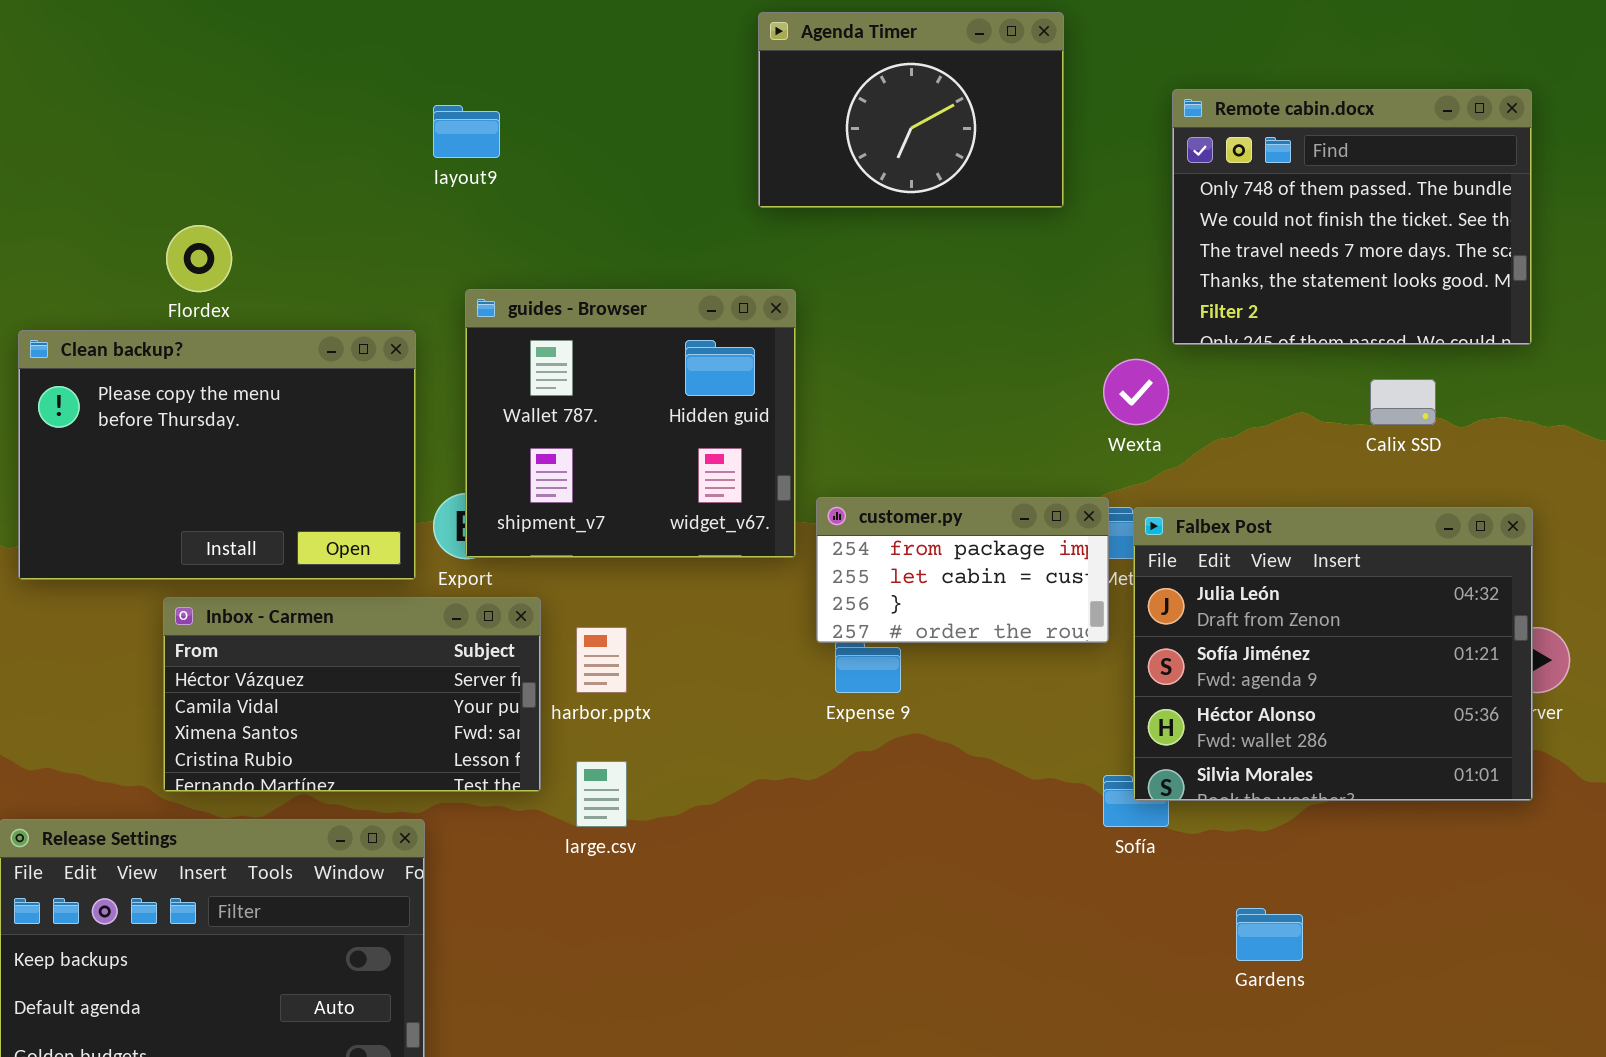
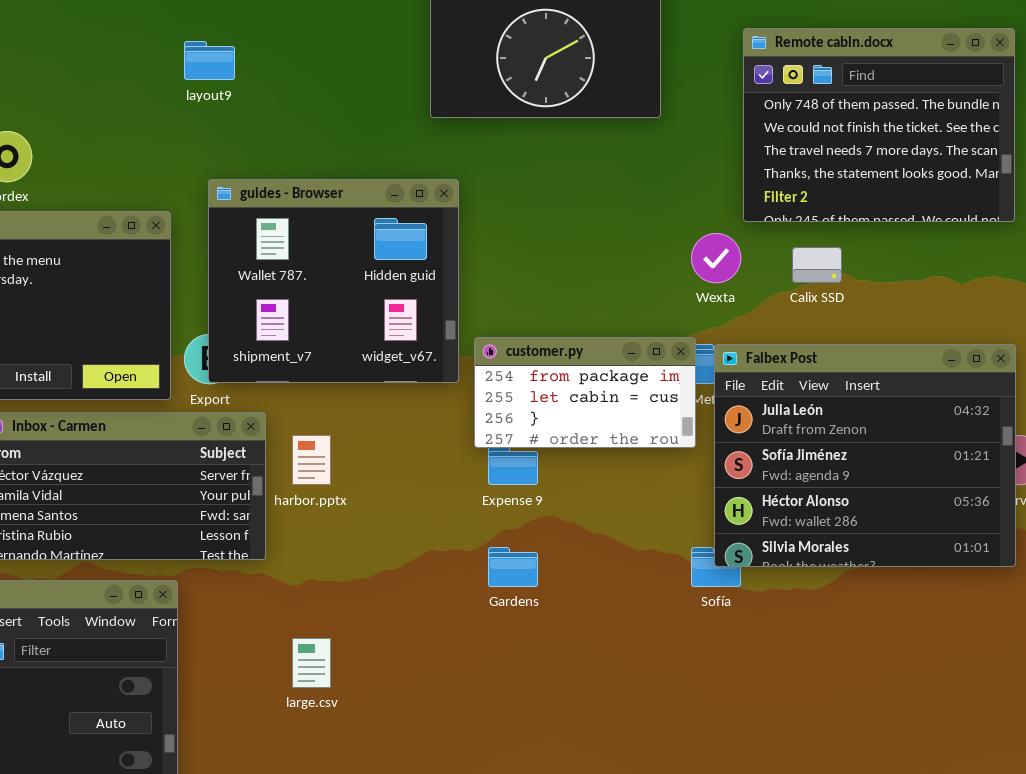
Calix SSD: [1370,379,1436,425] -> [792,247,842,283], moved
large.csv: [576,761,627,827] -> [292,638,331,688], moved
Gardens: [1236,908,1303,961] -> [488,547,538,587], moved

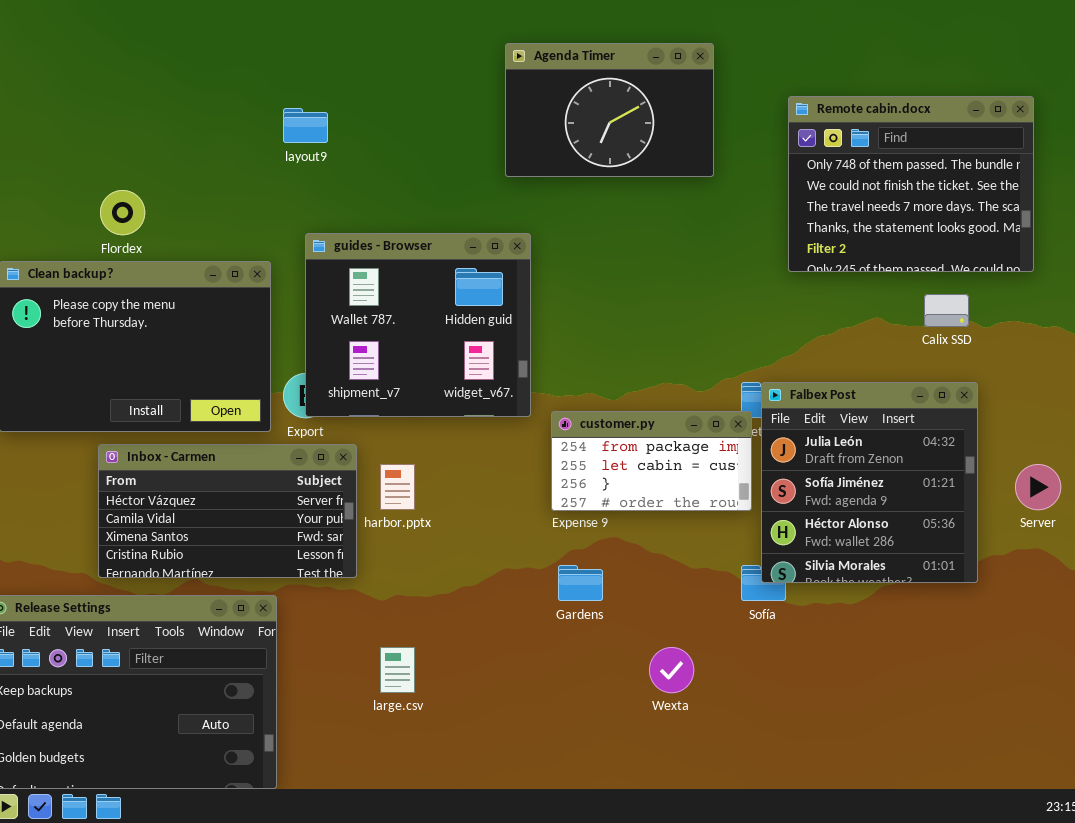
Wexta: [691,233,741,283] -> [649,647,694,693], moved
Calix SSD: [792,247,842,283] -> [924,294,969,327], moved
customer.py: [474,337,696,448] -> [551,411,752,511], moved
Falbex Post: [714,344,1016,567] -> [761,382,978,583], resized

